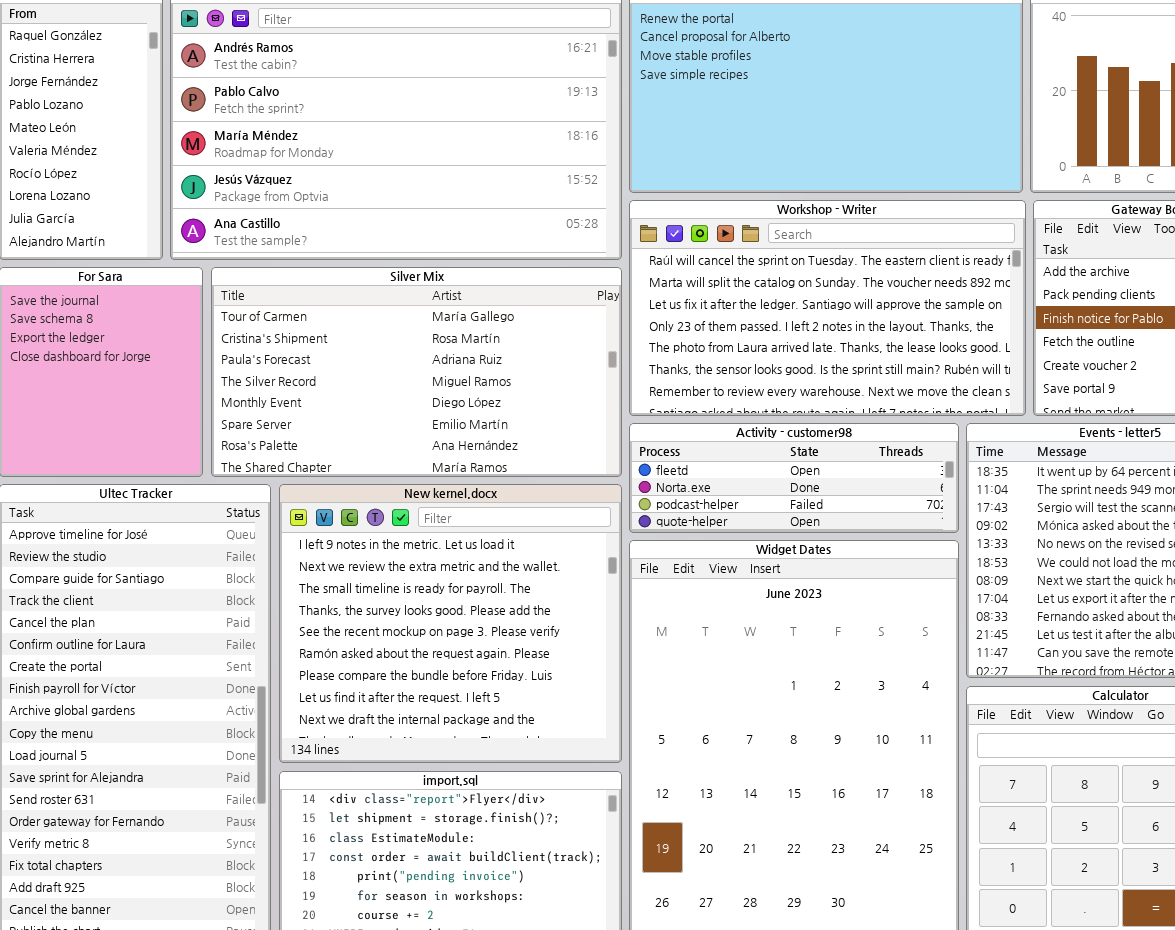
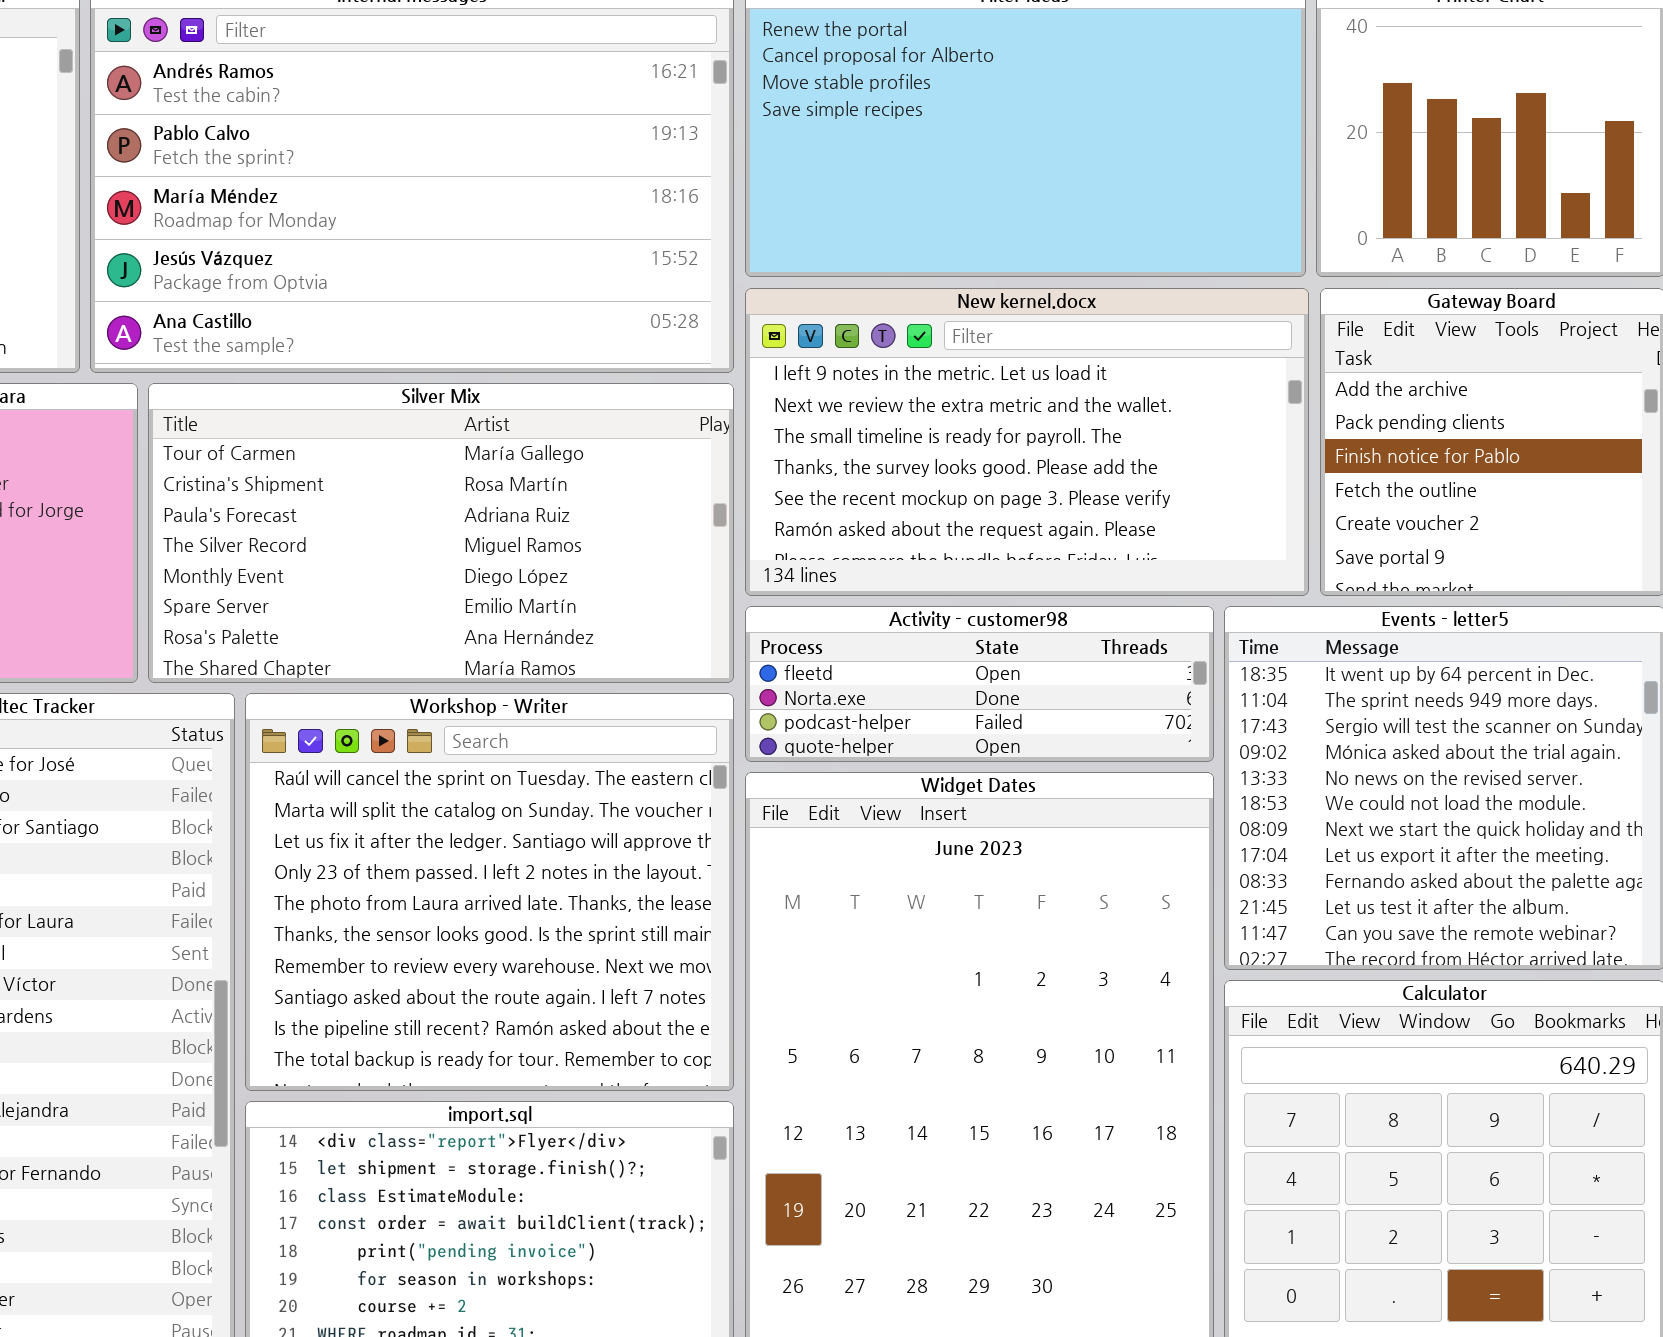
Workshop - Writer: [629,200,1026,416] -> [245,693,734,1091], moved, resized
New kernel.docx: [279,484,622,763] -> [745,288,1309,596], moved, resized

